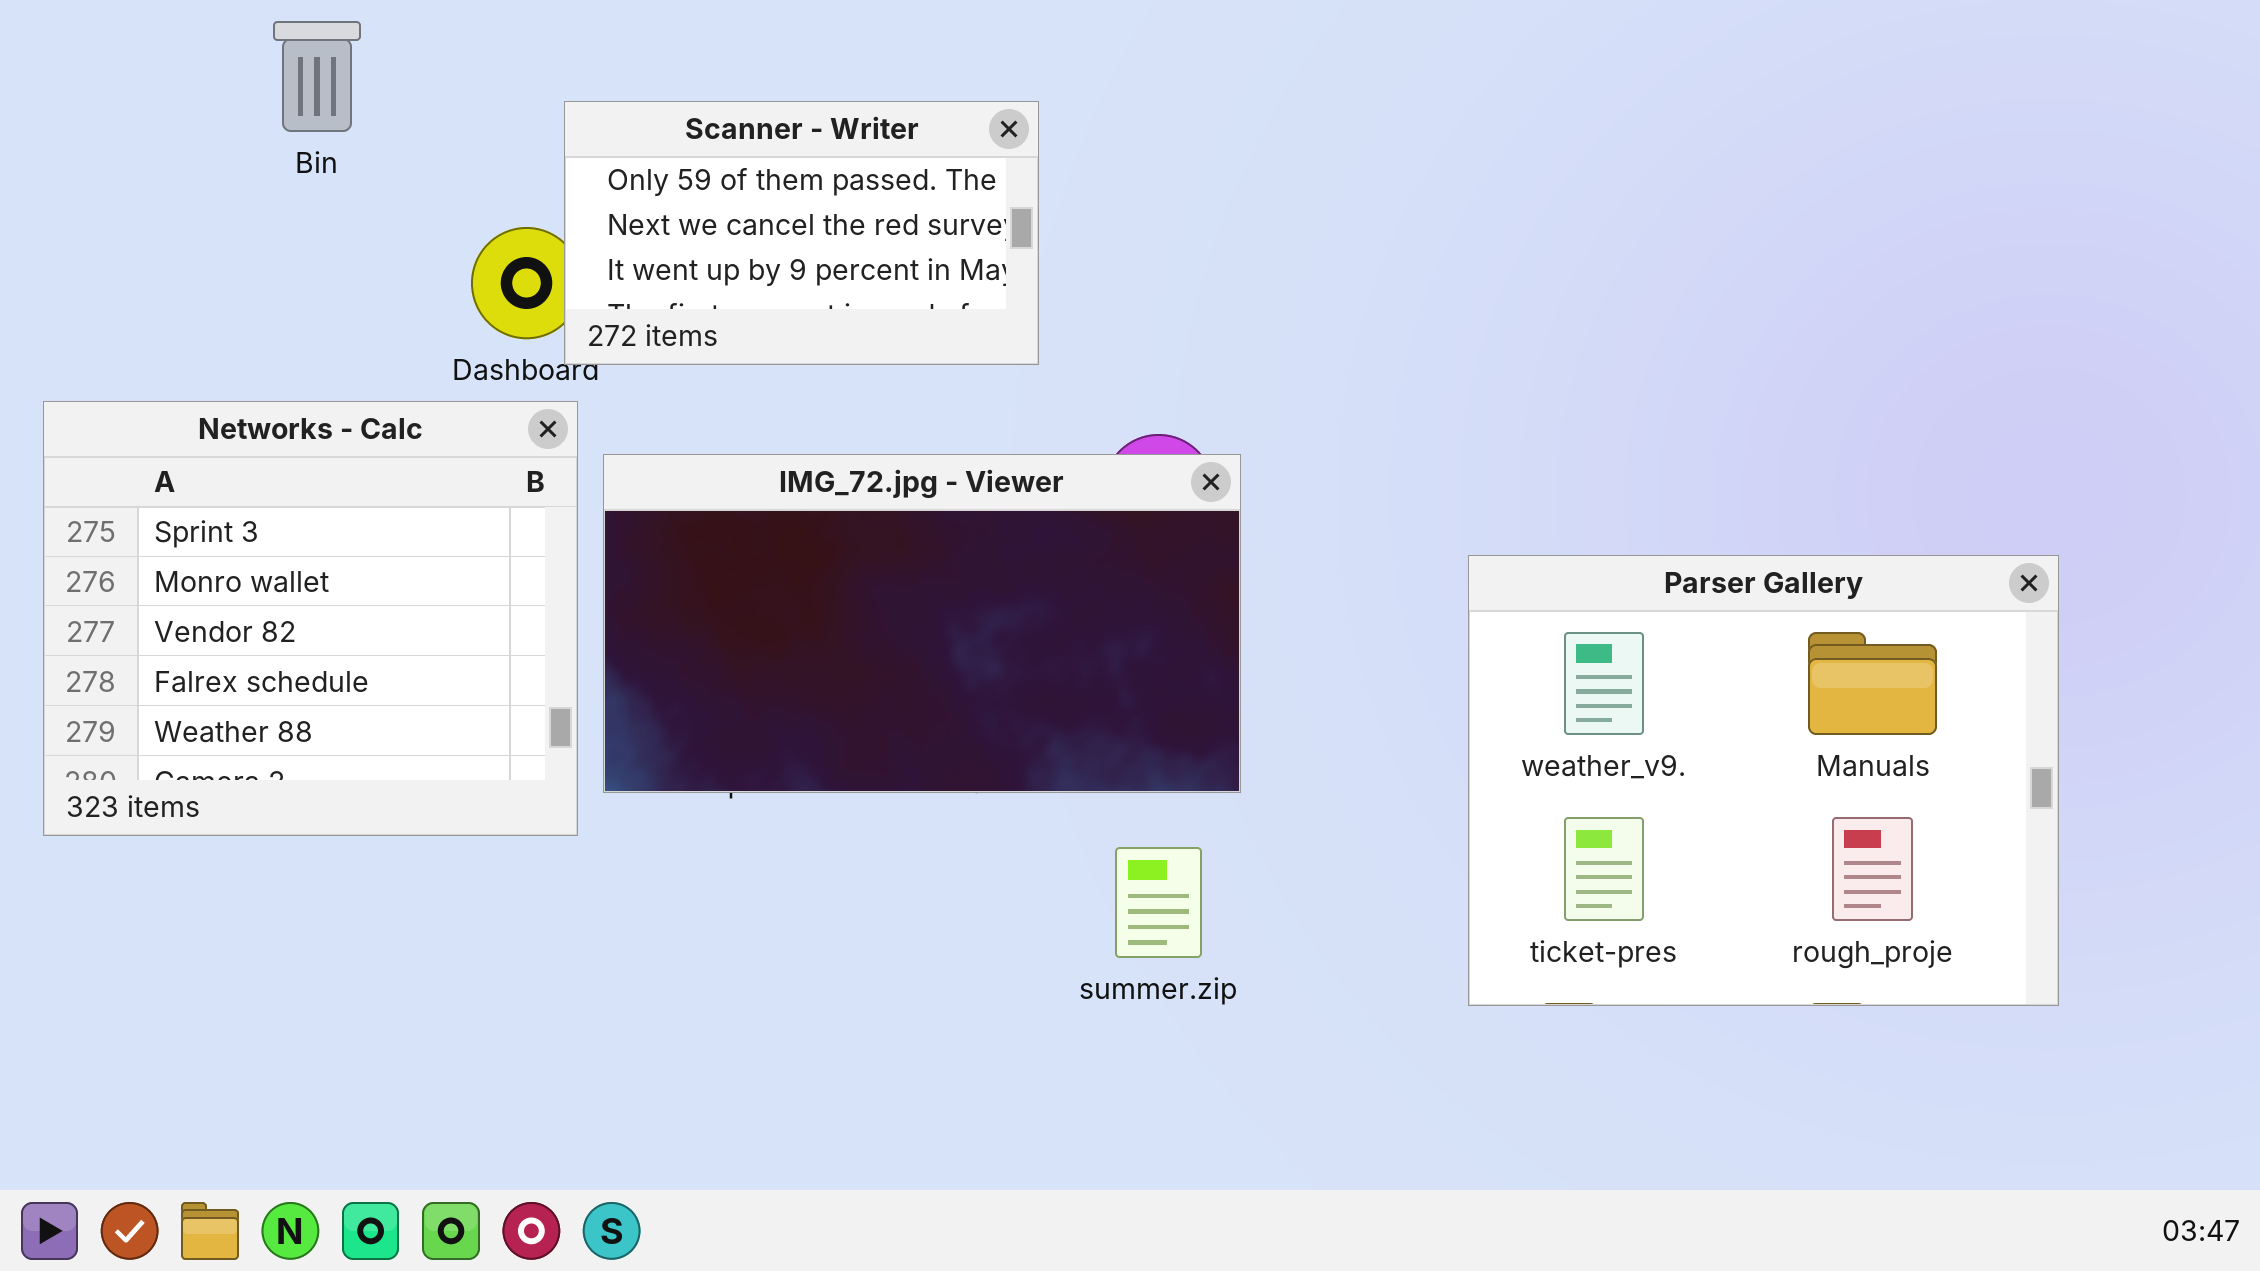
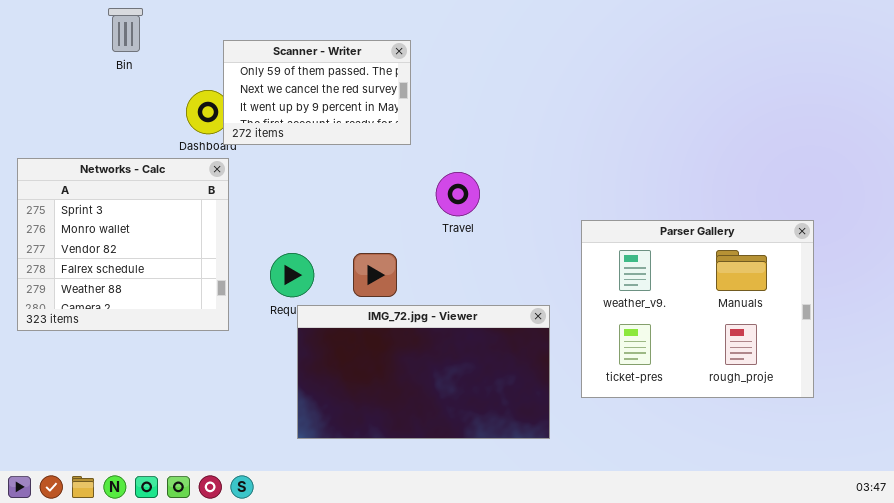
IMG_72.jpg - Viewer: [603,454,1241,793] -> [297,305,550,439], moved

